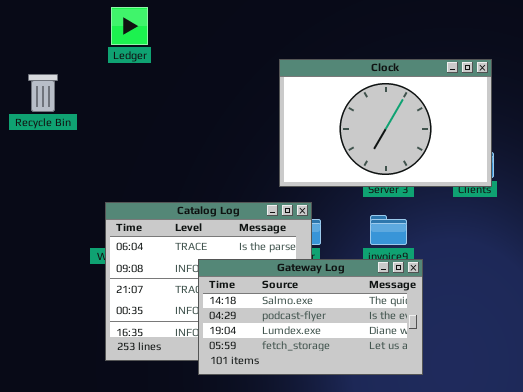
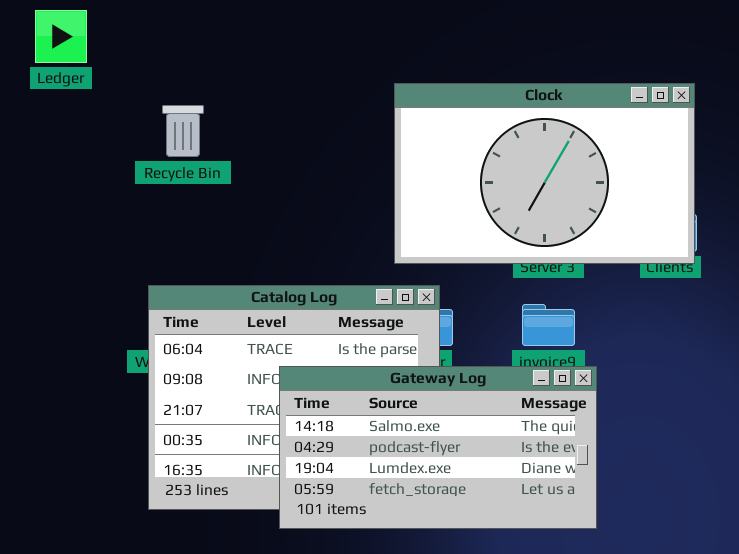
Ledger: [111,7,148,45] -> [35,10,87,63], moved
Recycle Bin: [28,74,58,112] -> [162,105,204,157], moved

